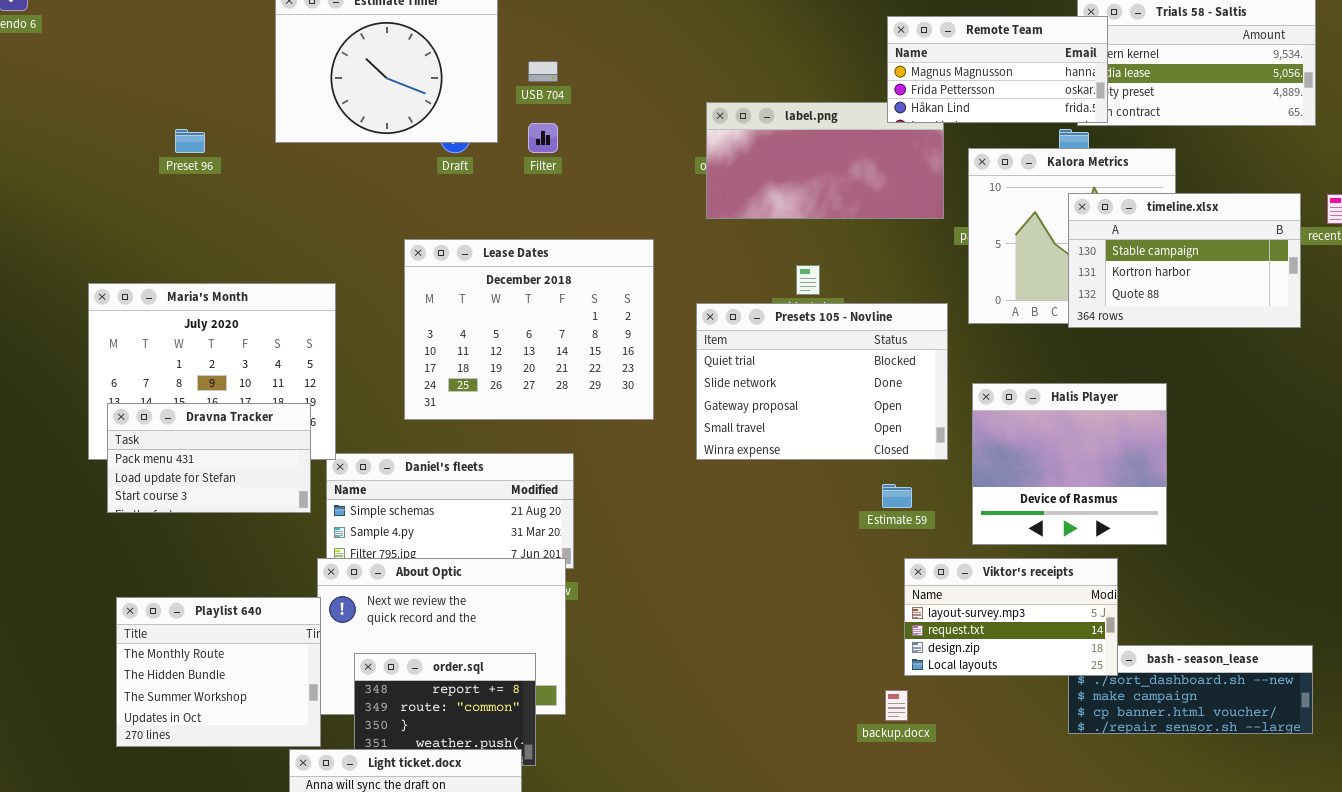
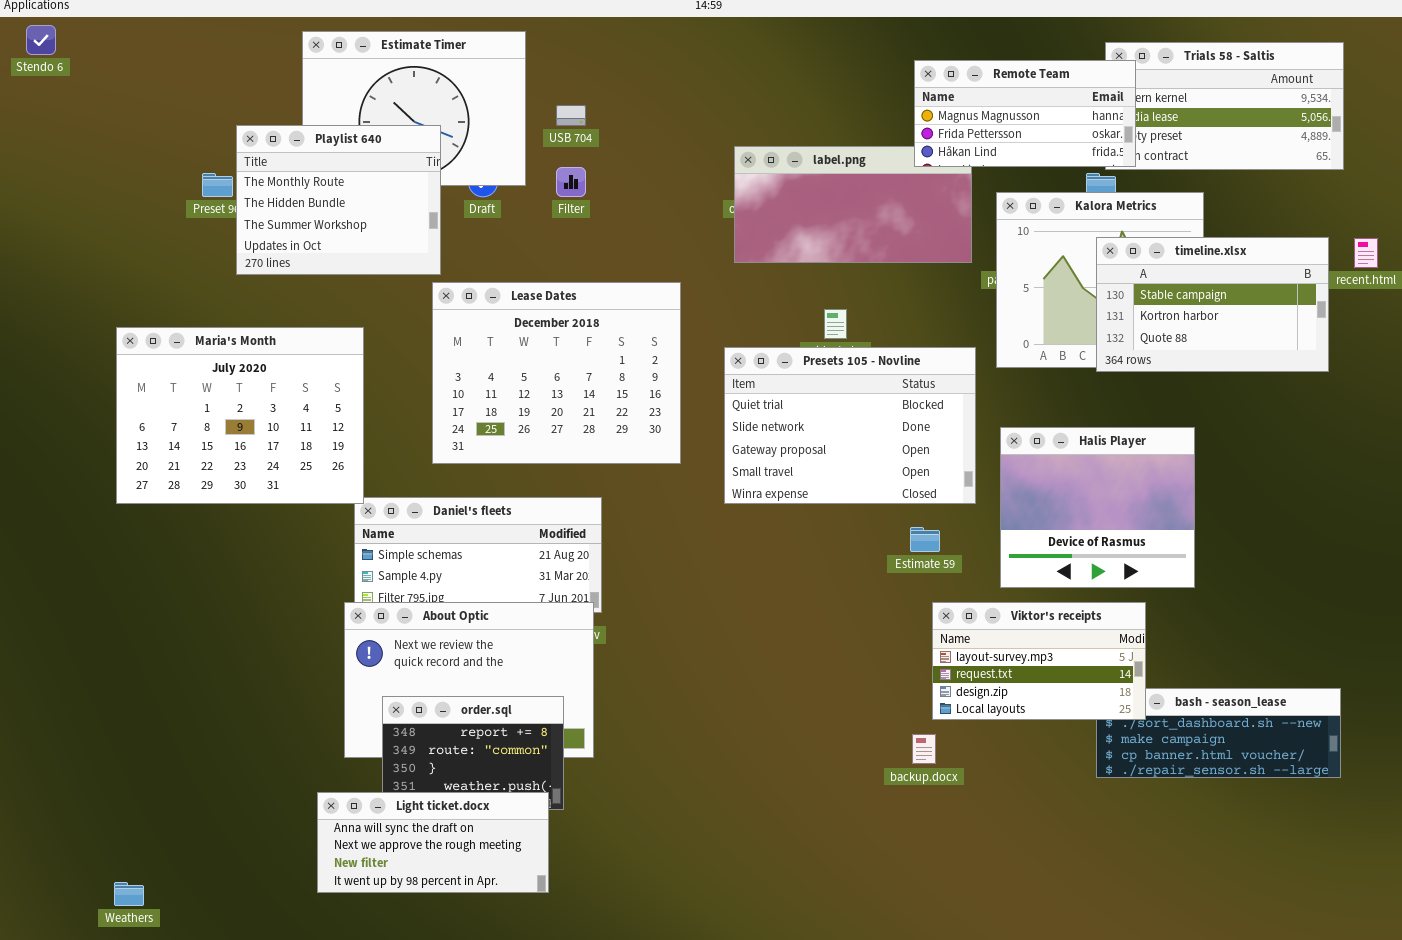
Dravna Tracker: [107,403,311,513] -> none, closed
Playlist 640: [116,597,321,747] -> [236,125,441,275], moved

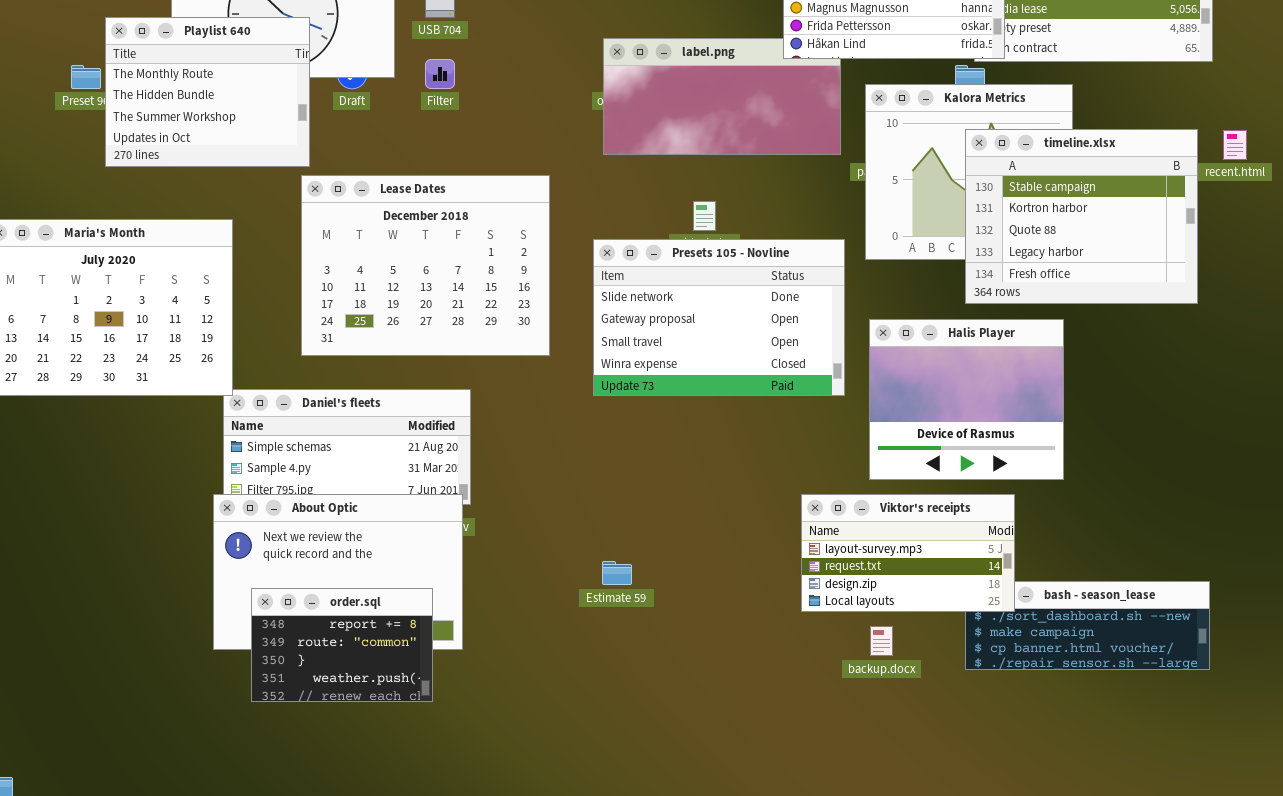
timeline.xlsx: [1096,237,1329,372] -> [965,129,1198,304], resized
Presets 105 - Novline: [724,347,976,504] -> [593,239,845,396], scrolled down 1 row
Estimate 59: [910,527,940,552] -> [602,561,632,585], moved
backup.docx: [912,734,936,764] -> [870,626,893,656], moved
Light ticket.docx: [317,792,549,893] -> none, closed

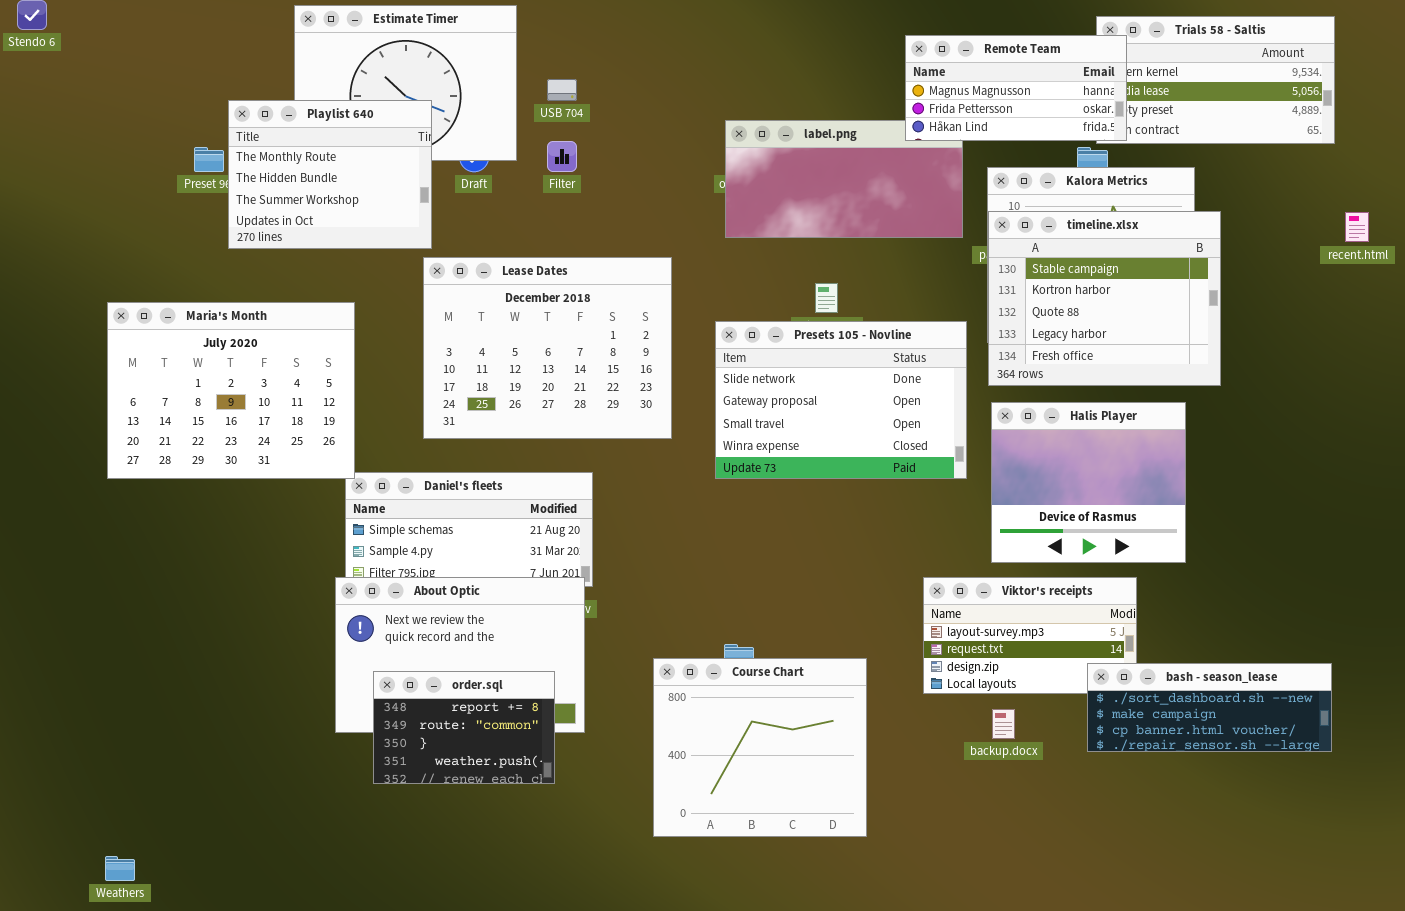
timeline.xlsx: [965,129,1198,304] -> [988,211,1221,386], moved
Course Chart: none -> [653,658,867,837], opened
bash - season_lease: [965,581,1210,670] -> [1087,663,1332,752], raised

